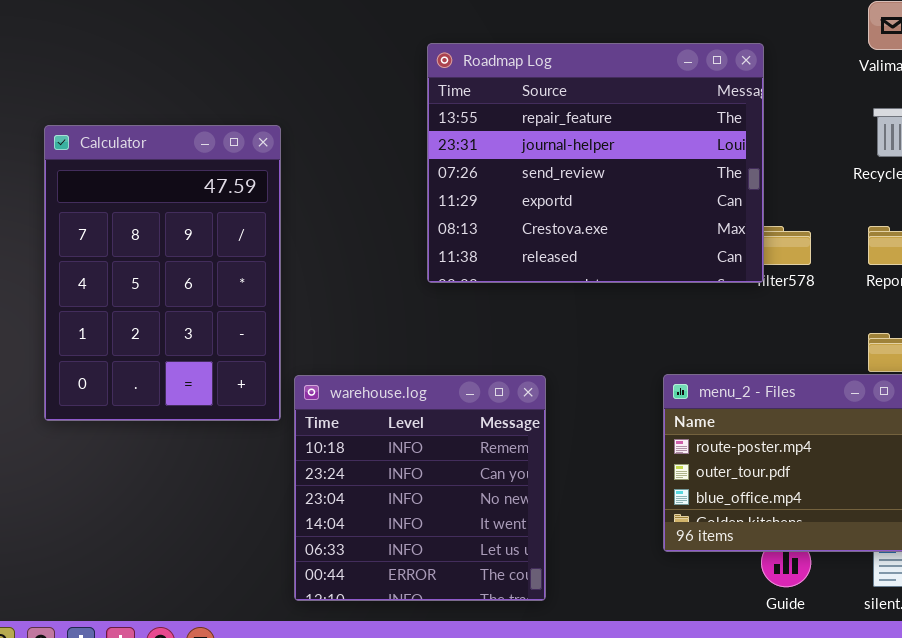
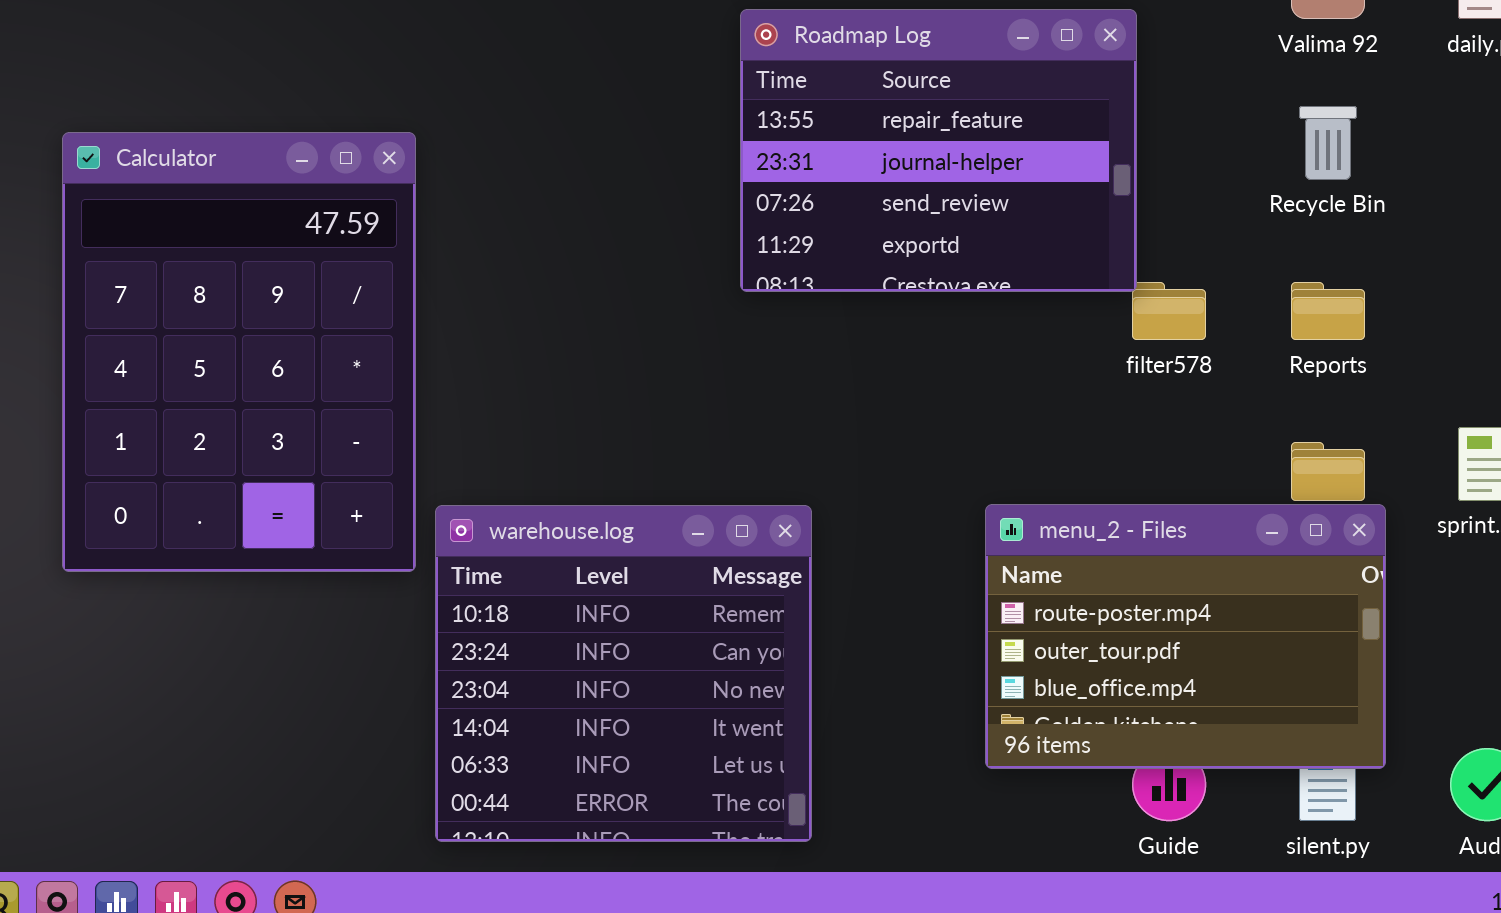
Roadmap Log: [427,43,764,283] -> [740,9,1137,292], resized

